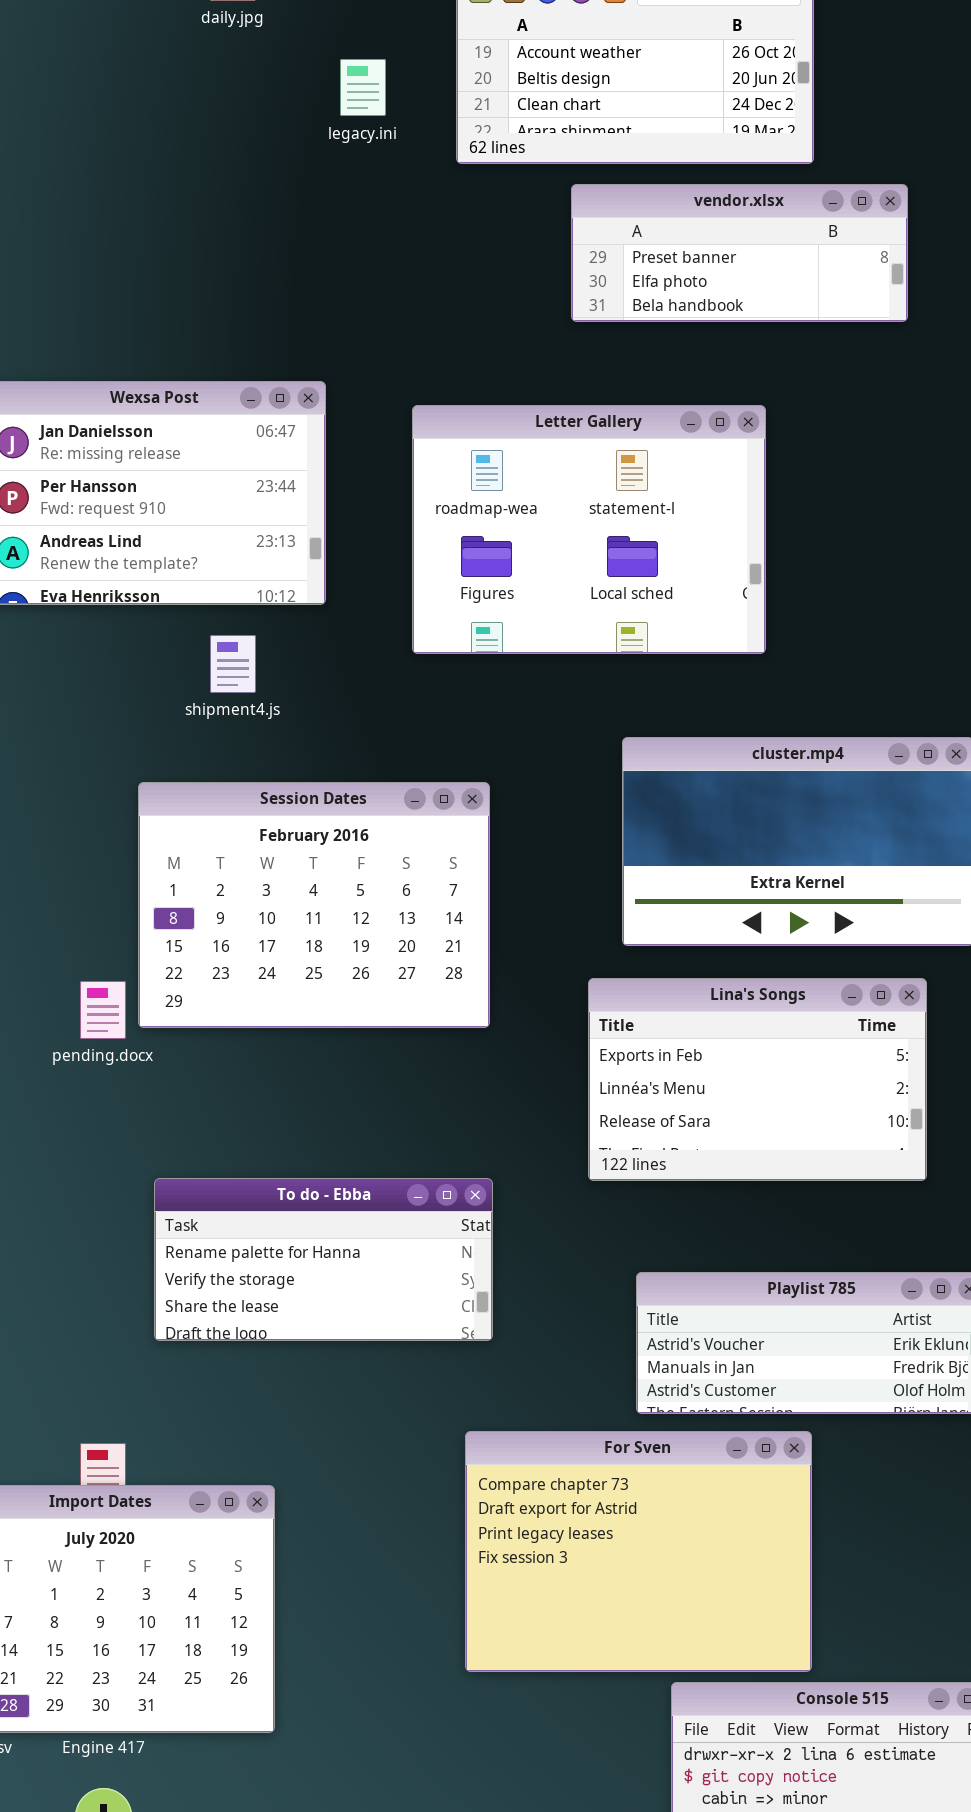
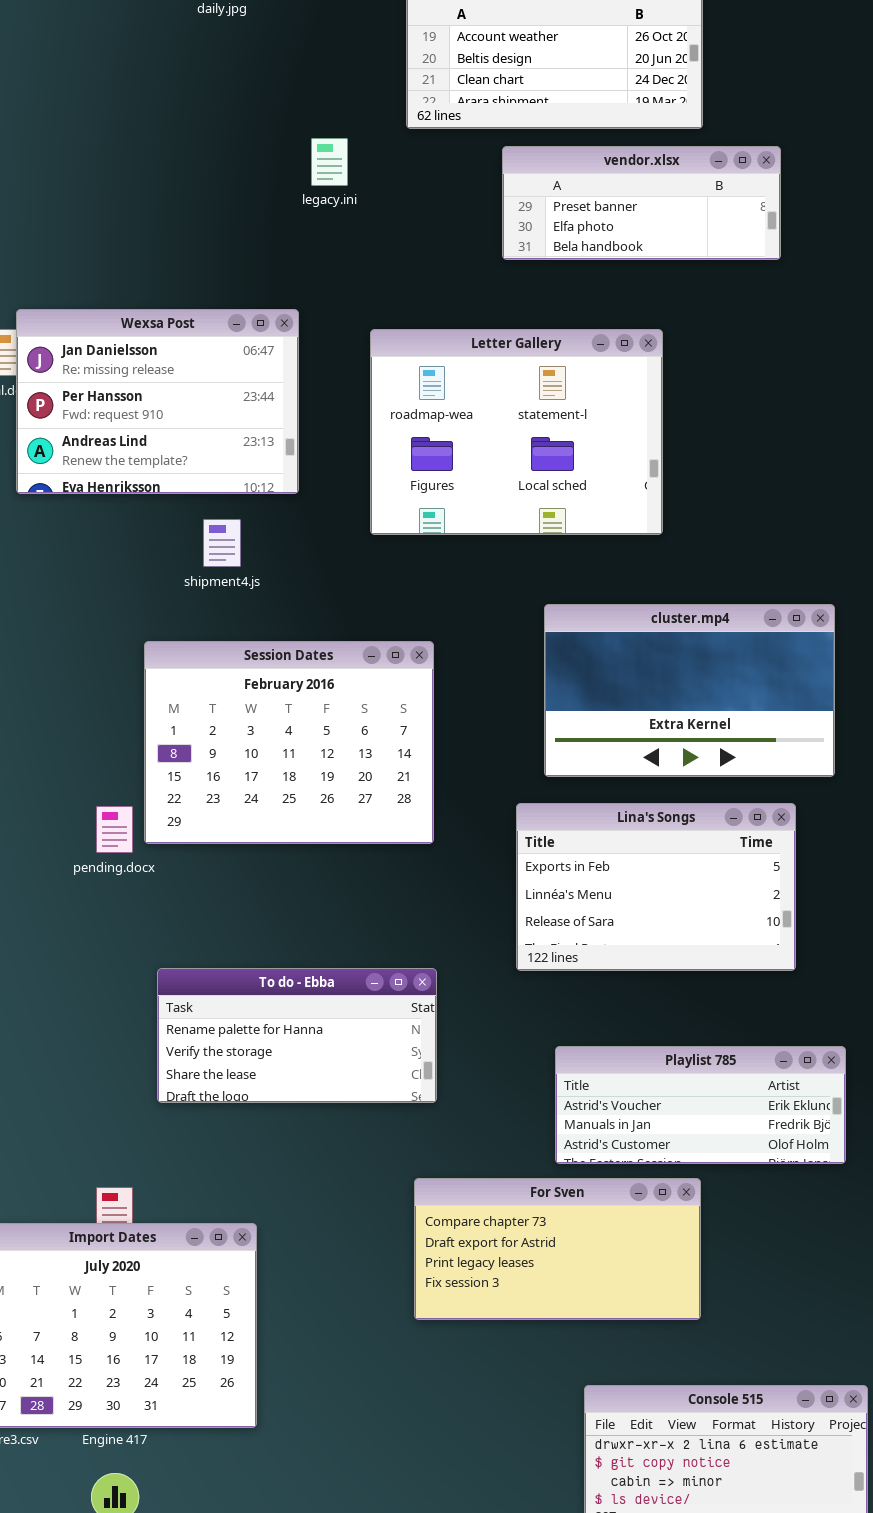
legacy.ini: [340,59,386,116] -> [311,138,348,186], moved
For Sven: [465,1431,812,1672] -> [414,1178,701,1320], resized

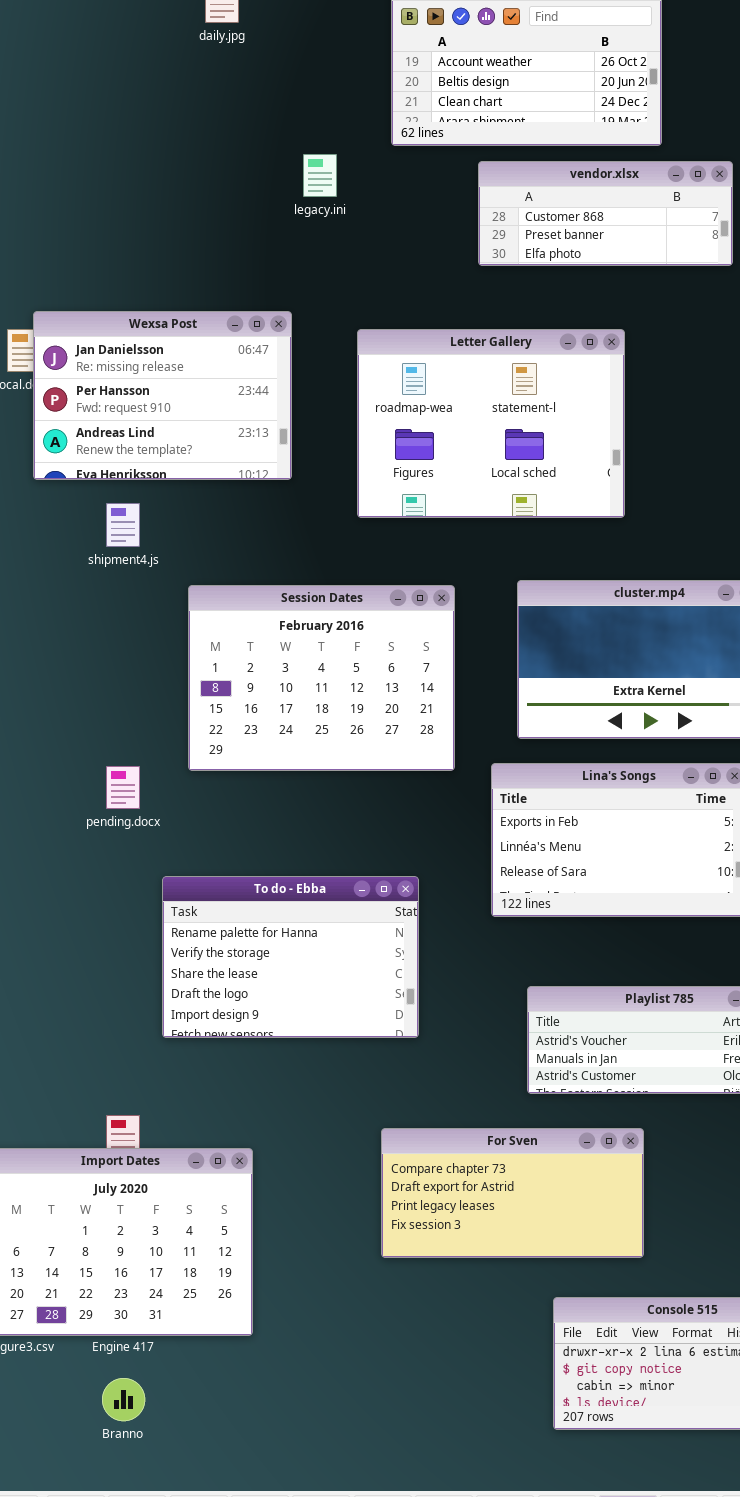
vendor.xlsx: [502,146,781,260] -> [478,161,733,266], scrolled up 1 row
shipment4.js: [203,519,241,567] -> [106,503,140,547], moved
Session Dates: [144,641,434,844] -> [188,585,455,771], moved
To do - Ebba: [157,968,437,1103] -> [162,876,419,1038], resized
For Sven: [414,1178,701,1320] -> [381,1128,644,1258], moved

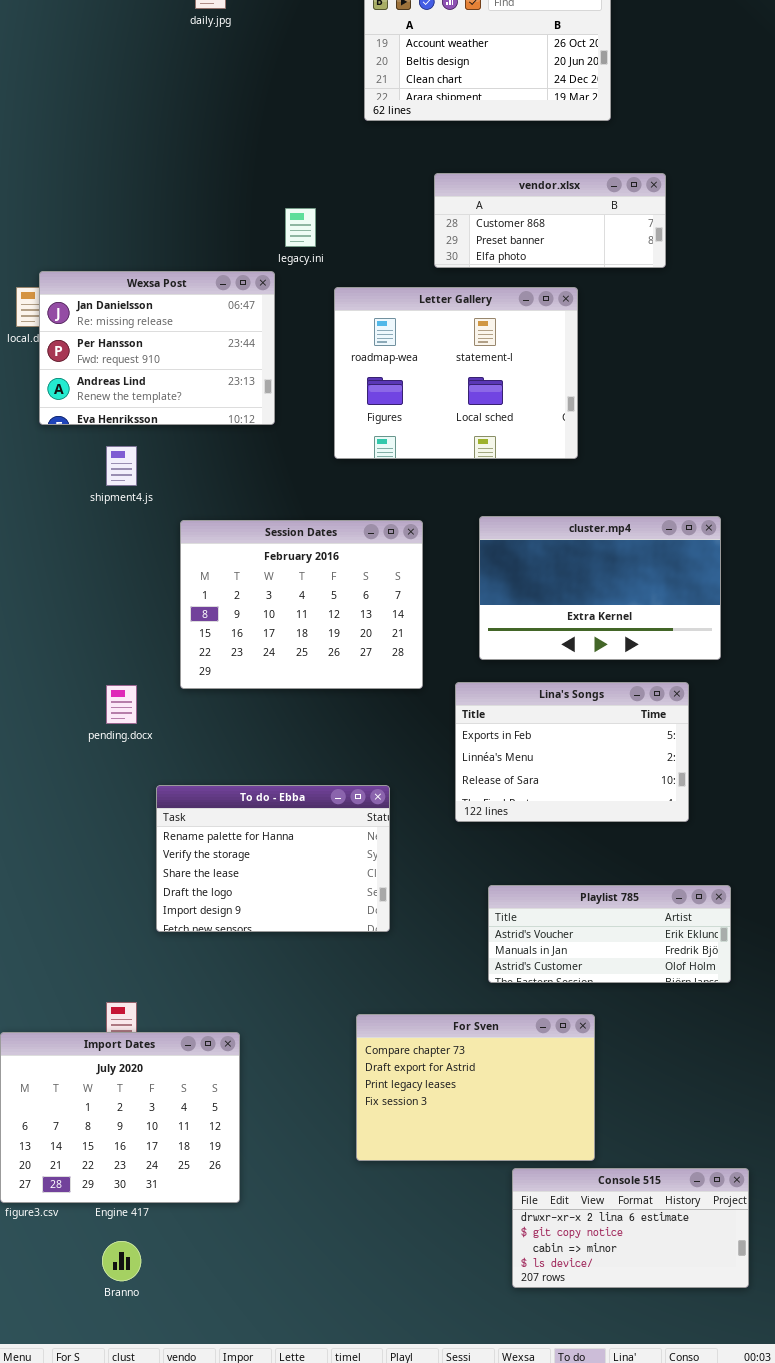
legacy.ini: [303,154,337,197] -> [285,208,316,247], moved
vendor.xlsx: [478,161,733,266] -> [434,173,666,268], moved
For Sven: [381,1128,644,1258] -> [356,1014,595,1161], resized

